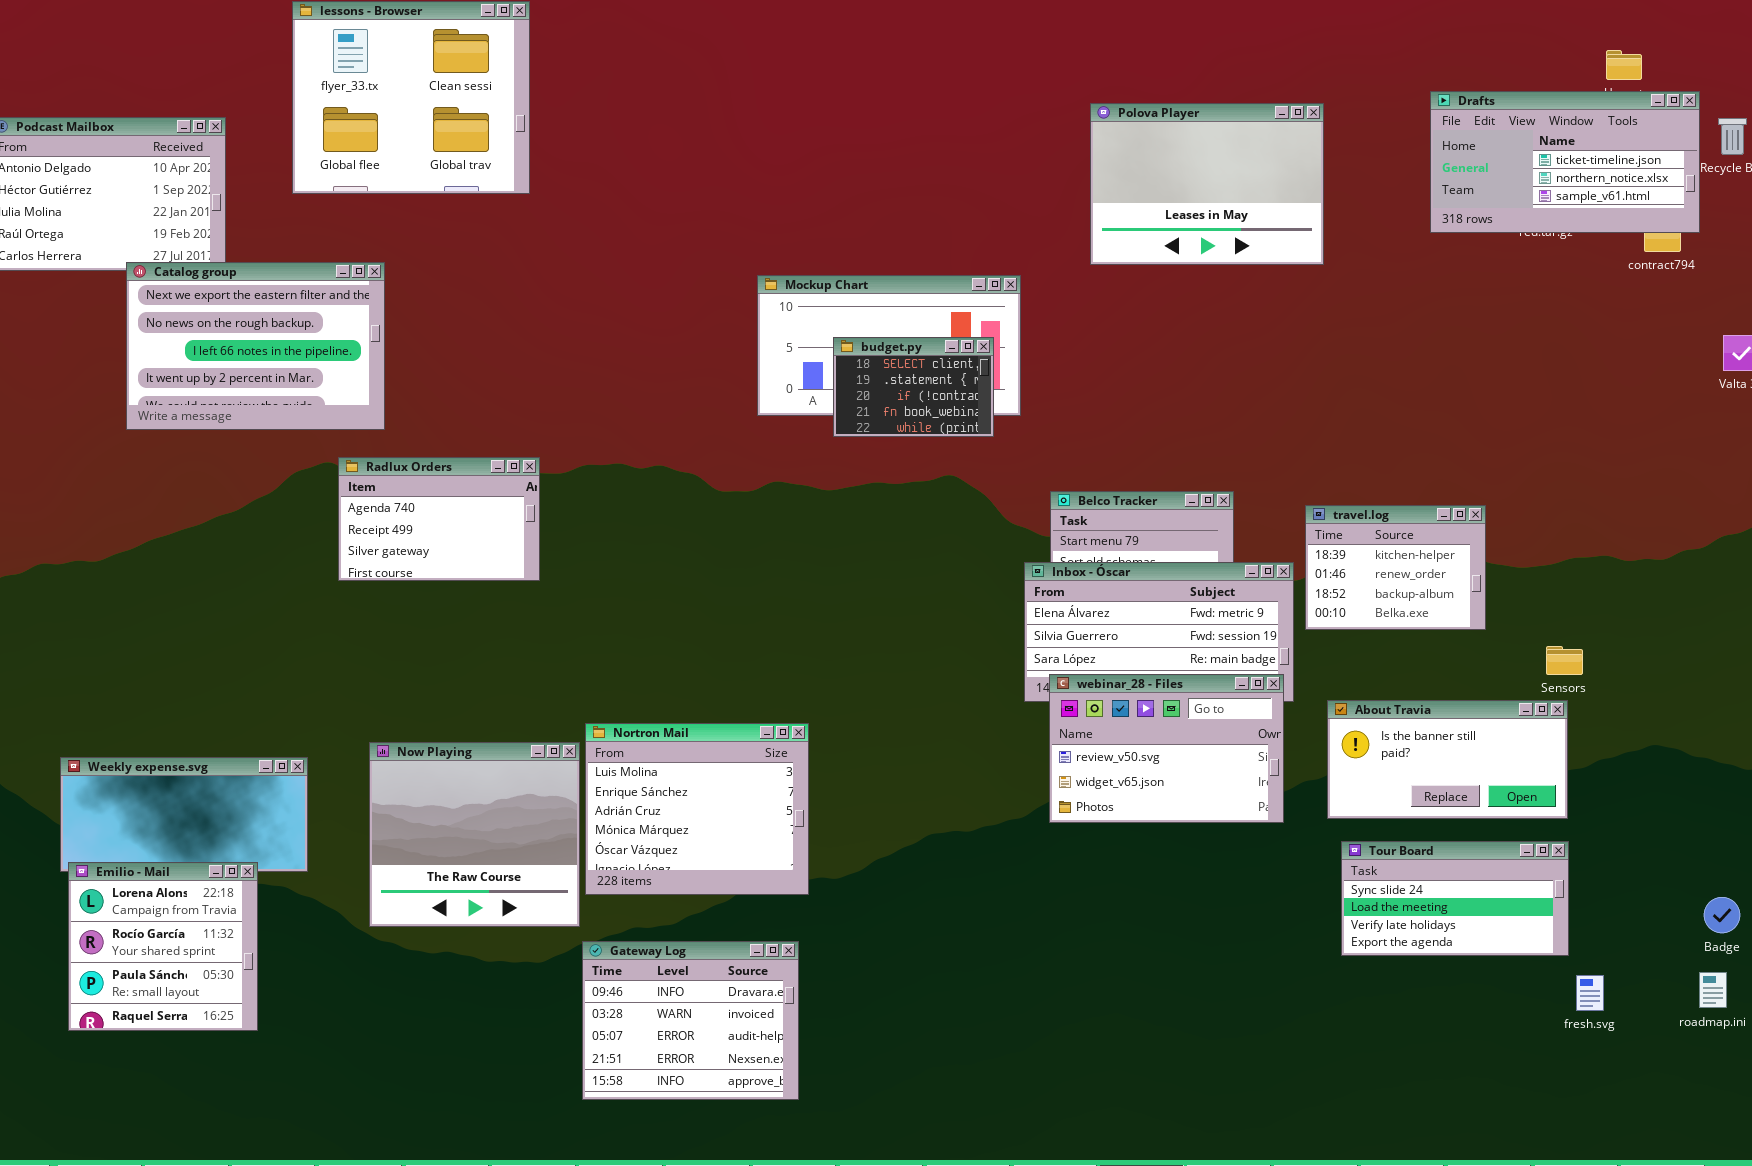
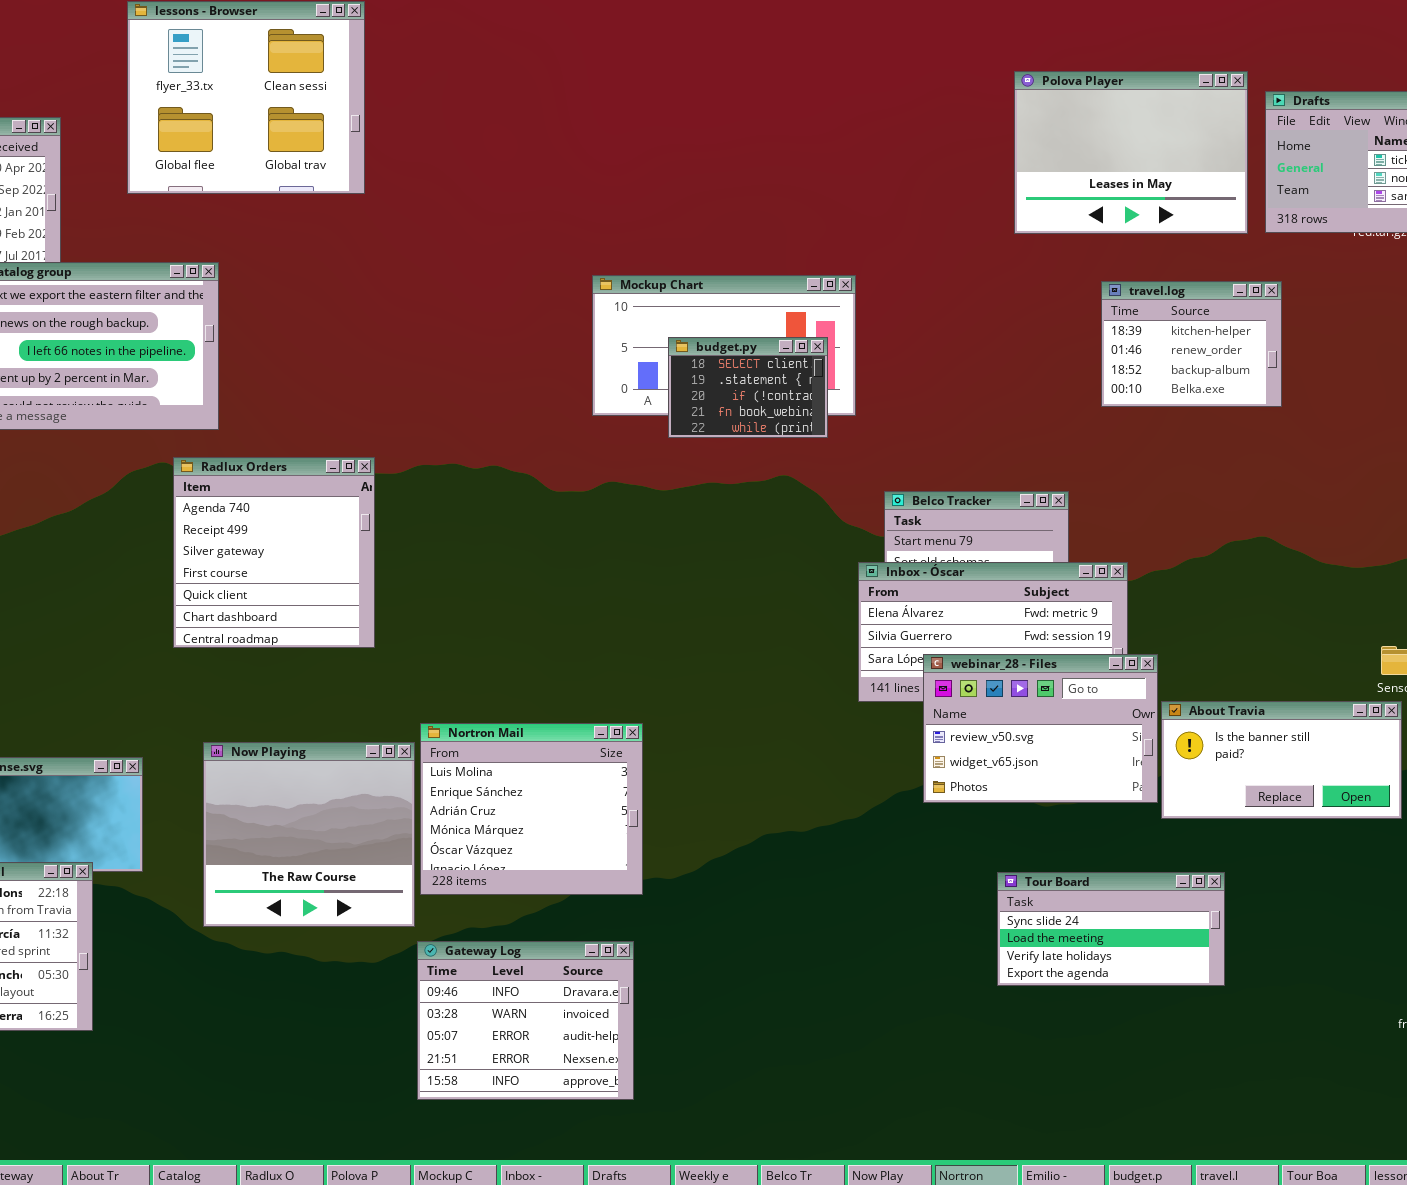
Polova Player: [1090,103,1324,265] -> [1014,71,1248,234], moved
Radlux Orders: [338,457,540,581] -> [173,457,375,648], resized
travel.log: [1305,505,1486,630] -> [1101,281,1282,407], moved
webinar_28 - Files: [1049,674,1284,823] -> [923,654,1158,803], moved
Tour Board: [1341,841,1569,956] -> [997,872,1225,986], moved

